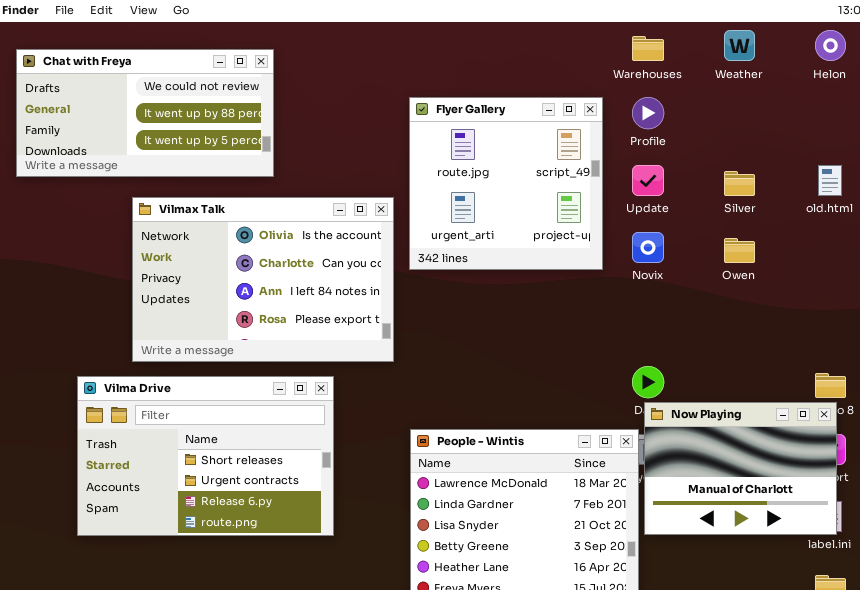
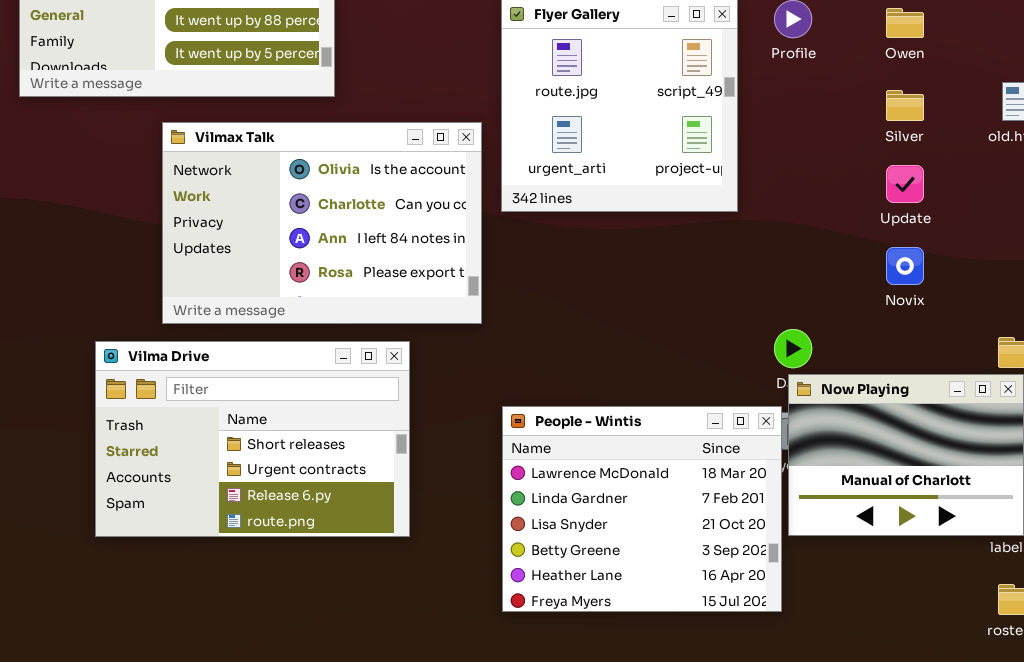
Update: [632,165,664,196] -> [886,165,924,203], moved
Novix: [632,232,664,263] -> [886,247,924,285], moved
Owen: [724,238,755,263] -> [886,8,924,38], moved

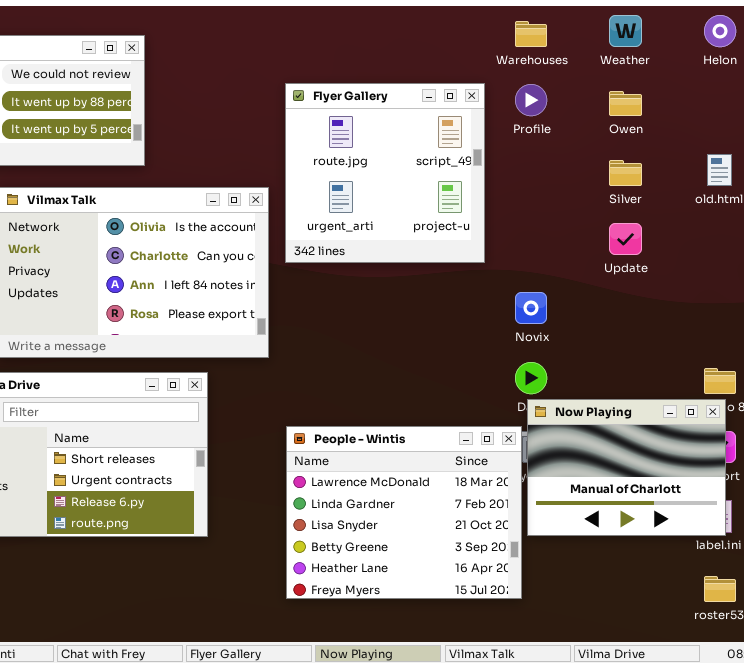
Novix: [886,247,924,285] -> [515,292,547,324], moved

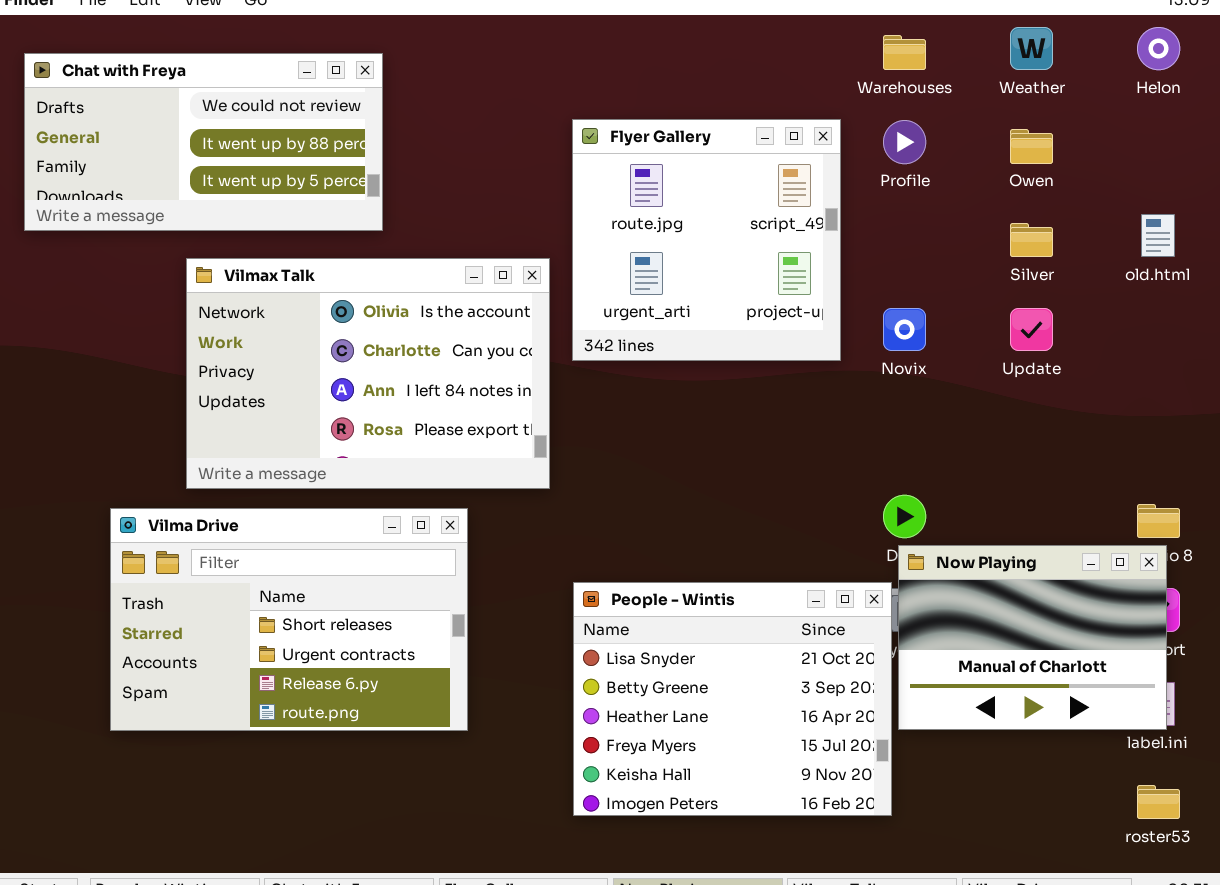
Novix: [515,292,547,324] -> [883,308,926,351], moved
People - Wintis: [286,426,522,599] -> [573,582,892,816], scrolled down 2 rows

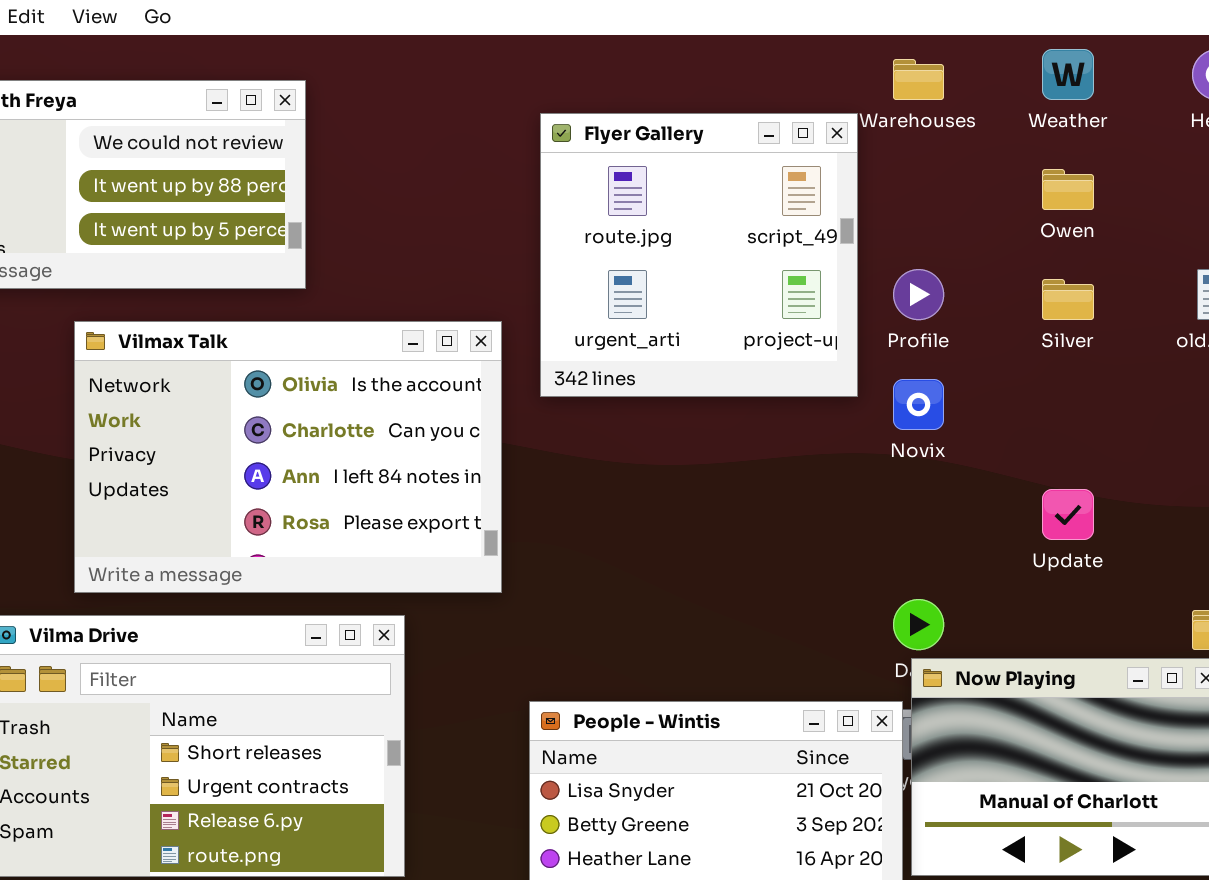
Flyer Gallery: [572,119,841,361] -> [540,113,858,397], moved
Profile: [883,120,926,164] -> [893,269,944,320], moved
Update: [1010,308,1053,351] -> [1042,489,1094,540], moved

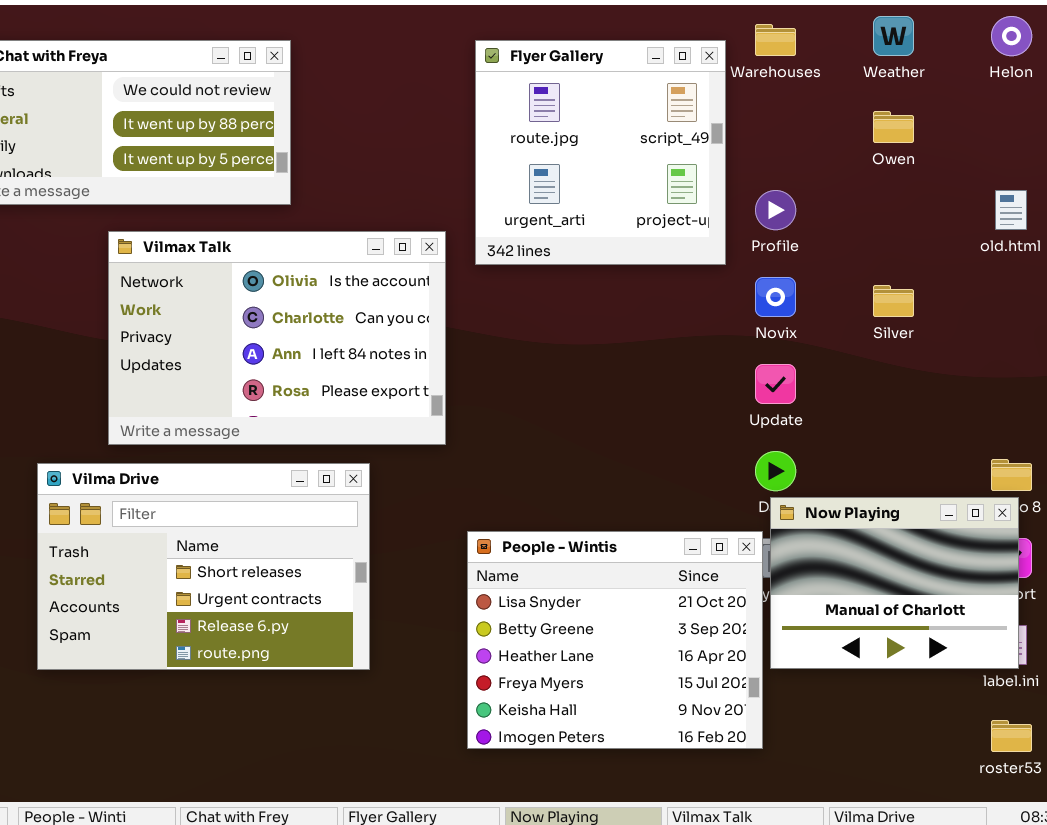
Flyer Gallery: [540,113,858,397] -> [475,40,726,265], moved
Silver: [1042,279,1094,320] -> [873,285,914,317], moved
Update: [1042,489,1094,540] -> [755,364,796,404], moved

